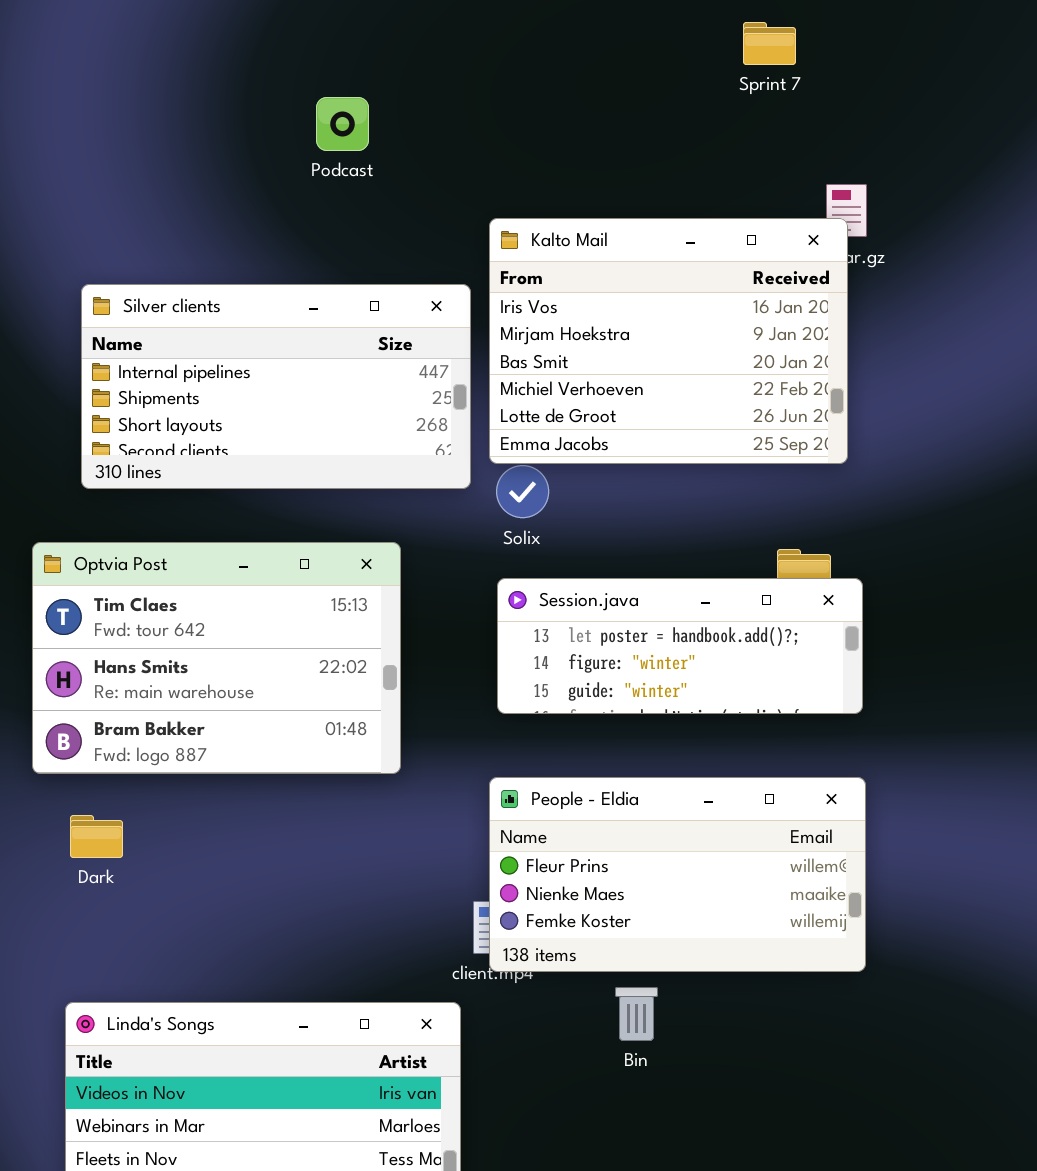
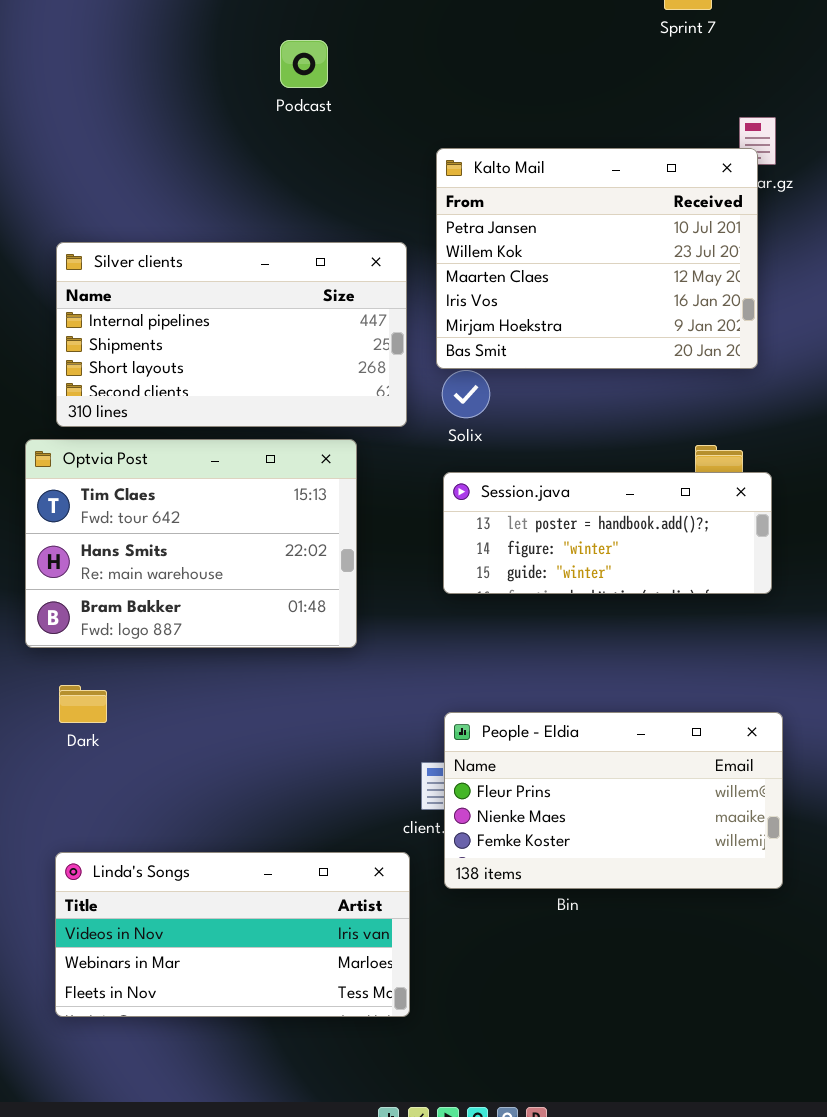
Kalto Mail: [489,218,848,464] -> [436,148,758,369], scrolled up 3 rows
Silver clients: [81,284,471,489] -> [56,242,407,427], moved
People - Eldia: [489,777,866,972] -> [444,712,783,889], moved

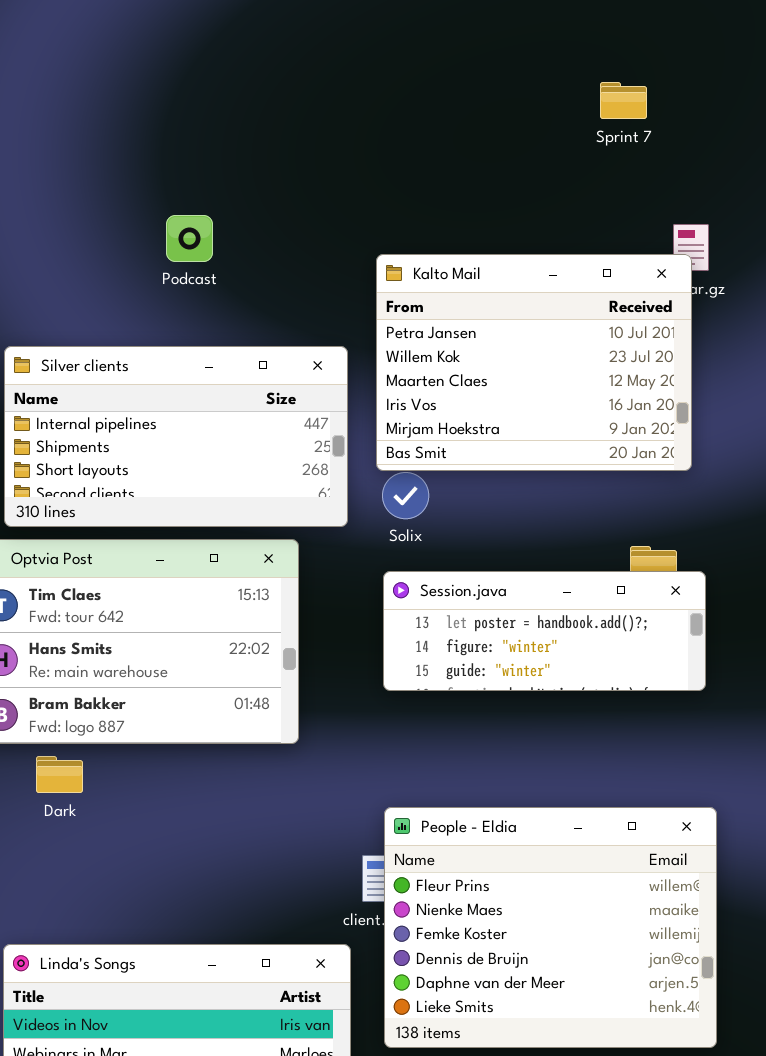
Podcast: [280,40,328,88] -> [166,215,213,262], moved
Dark: [59,685,107,723] -> [36,756,83,793], moved
People - Eldia: [444,712,783,889] -> [384,807,717,1048], resized

